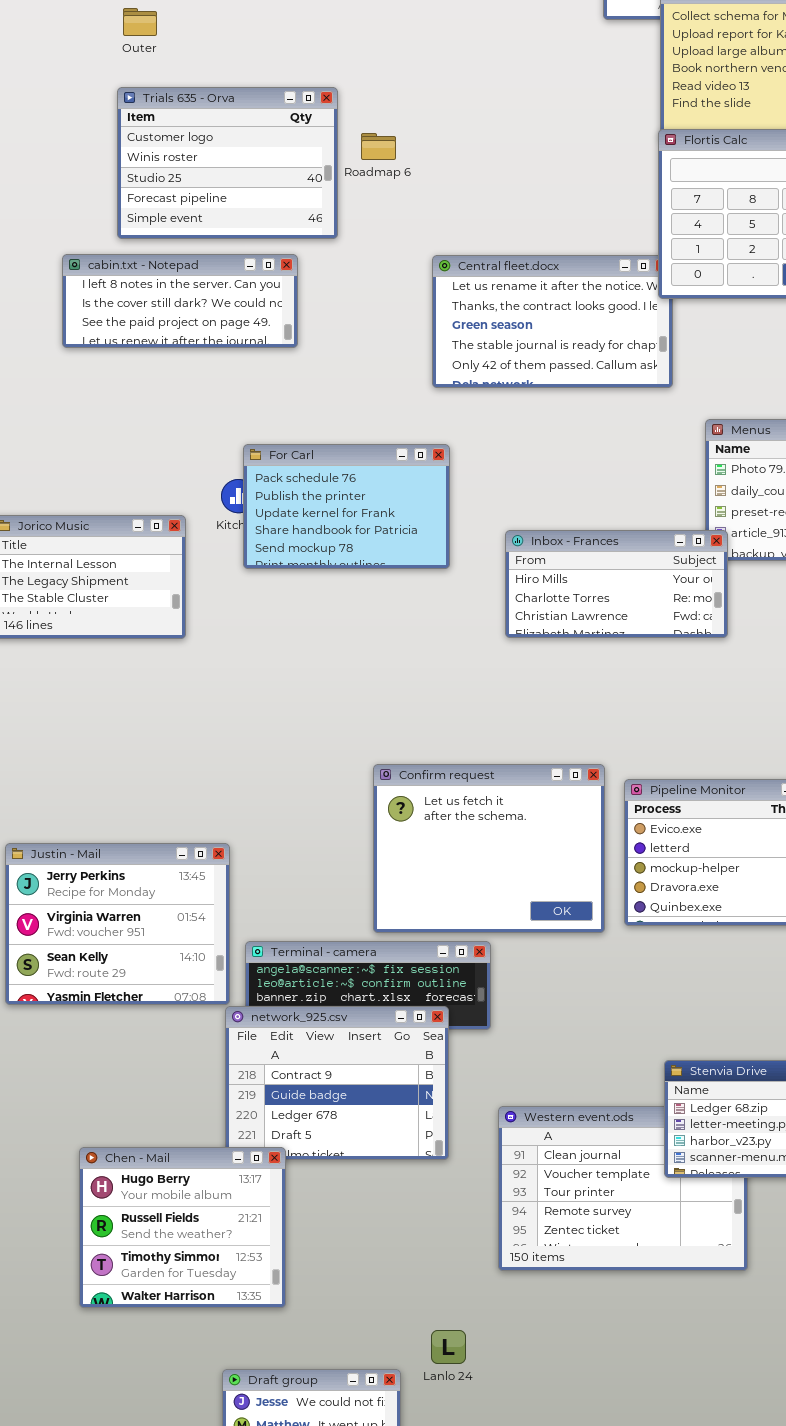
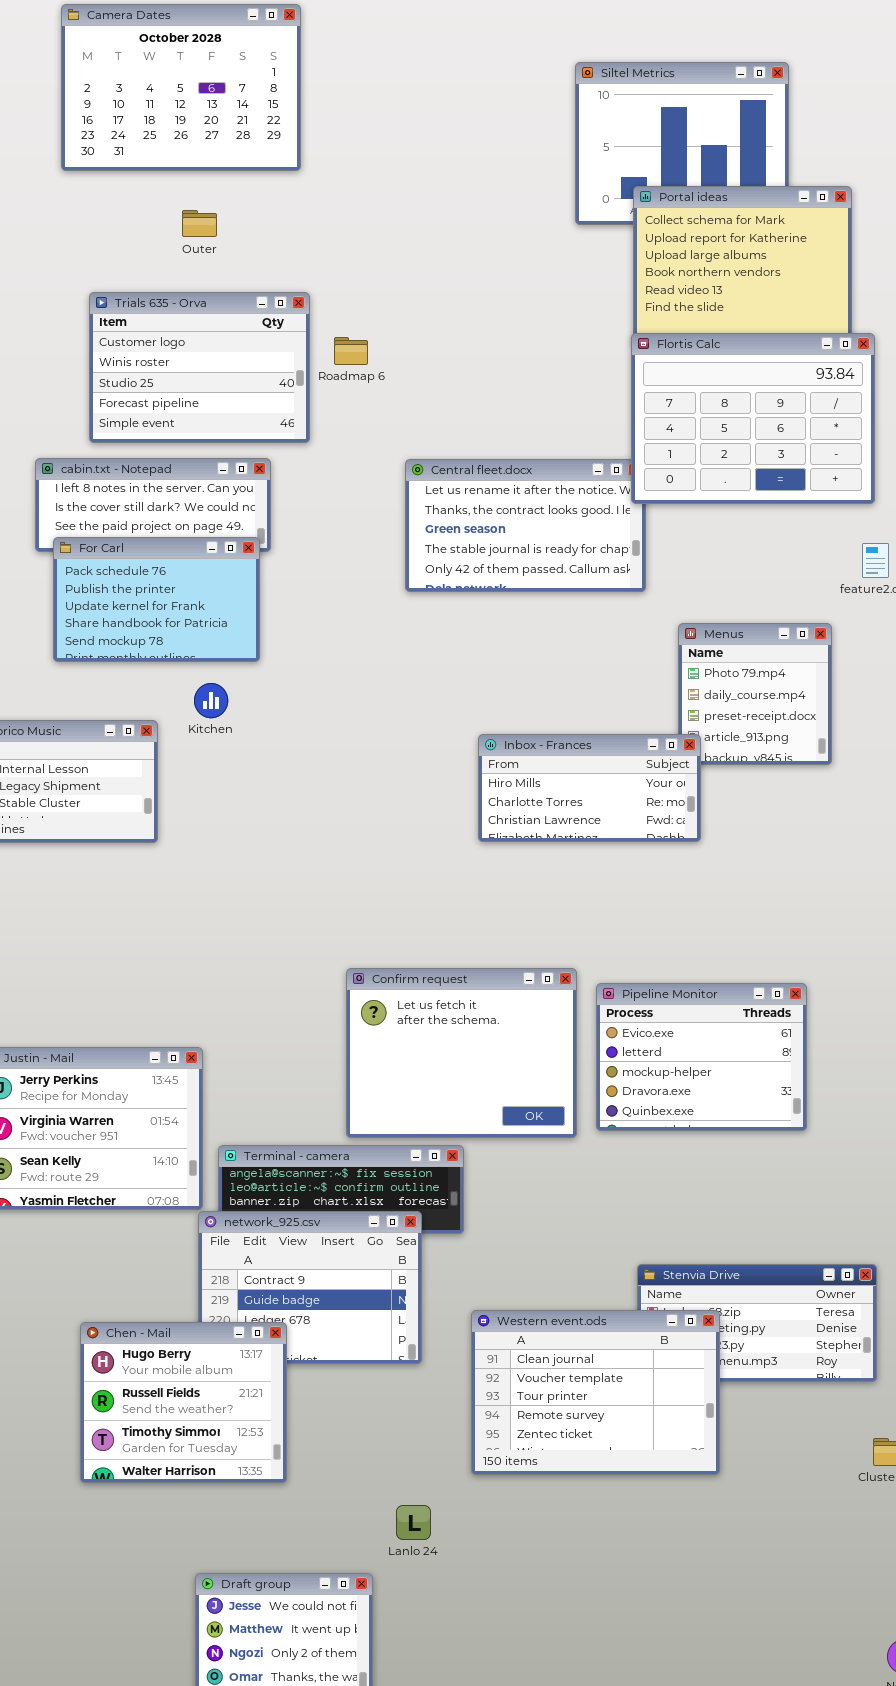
Outer: [123,8,157,36] -> [182,210,217,237], moved
For Carl: [243,444,450,569] -> [53,537,260,662], moved
Western event.ods: [498,1106,748,1271] -> [471,1310,720,1475], raised
Chen - Mail: [79,1147,286,1308] -> [80,1322,287,1483], moved
Lanlo 24: [431,1330,466,1364] -> [396,1505,431,1540], moved

